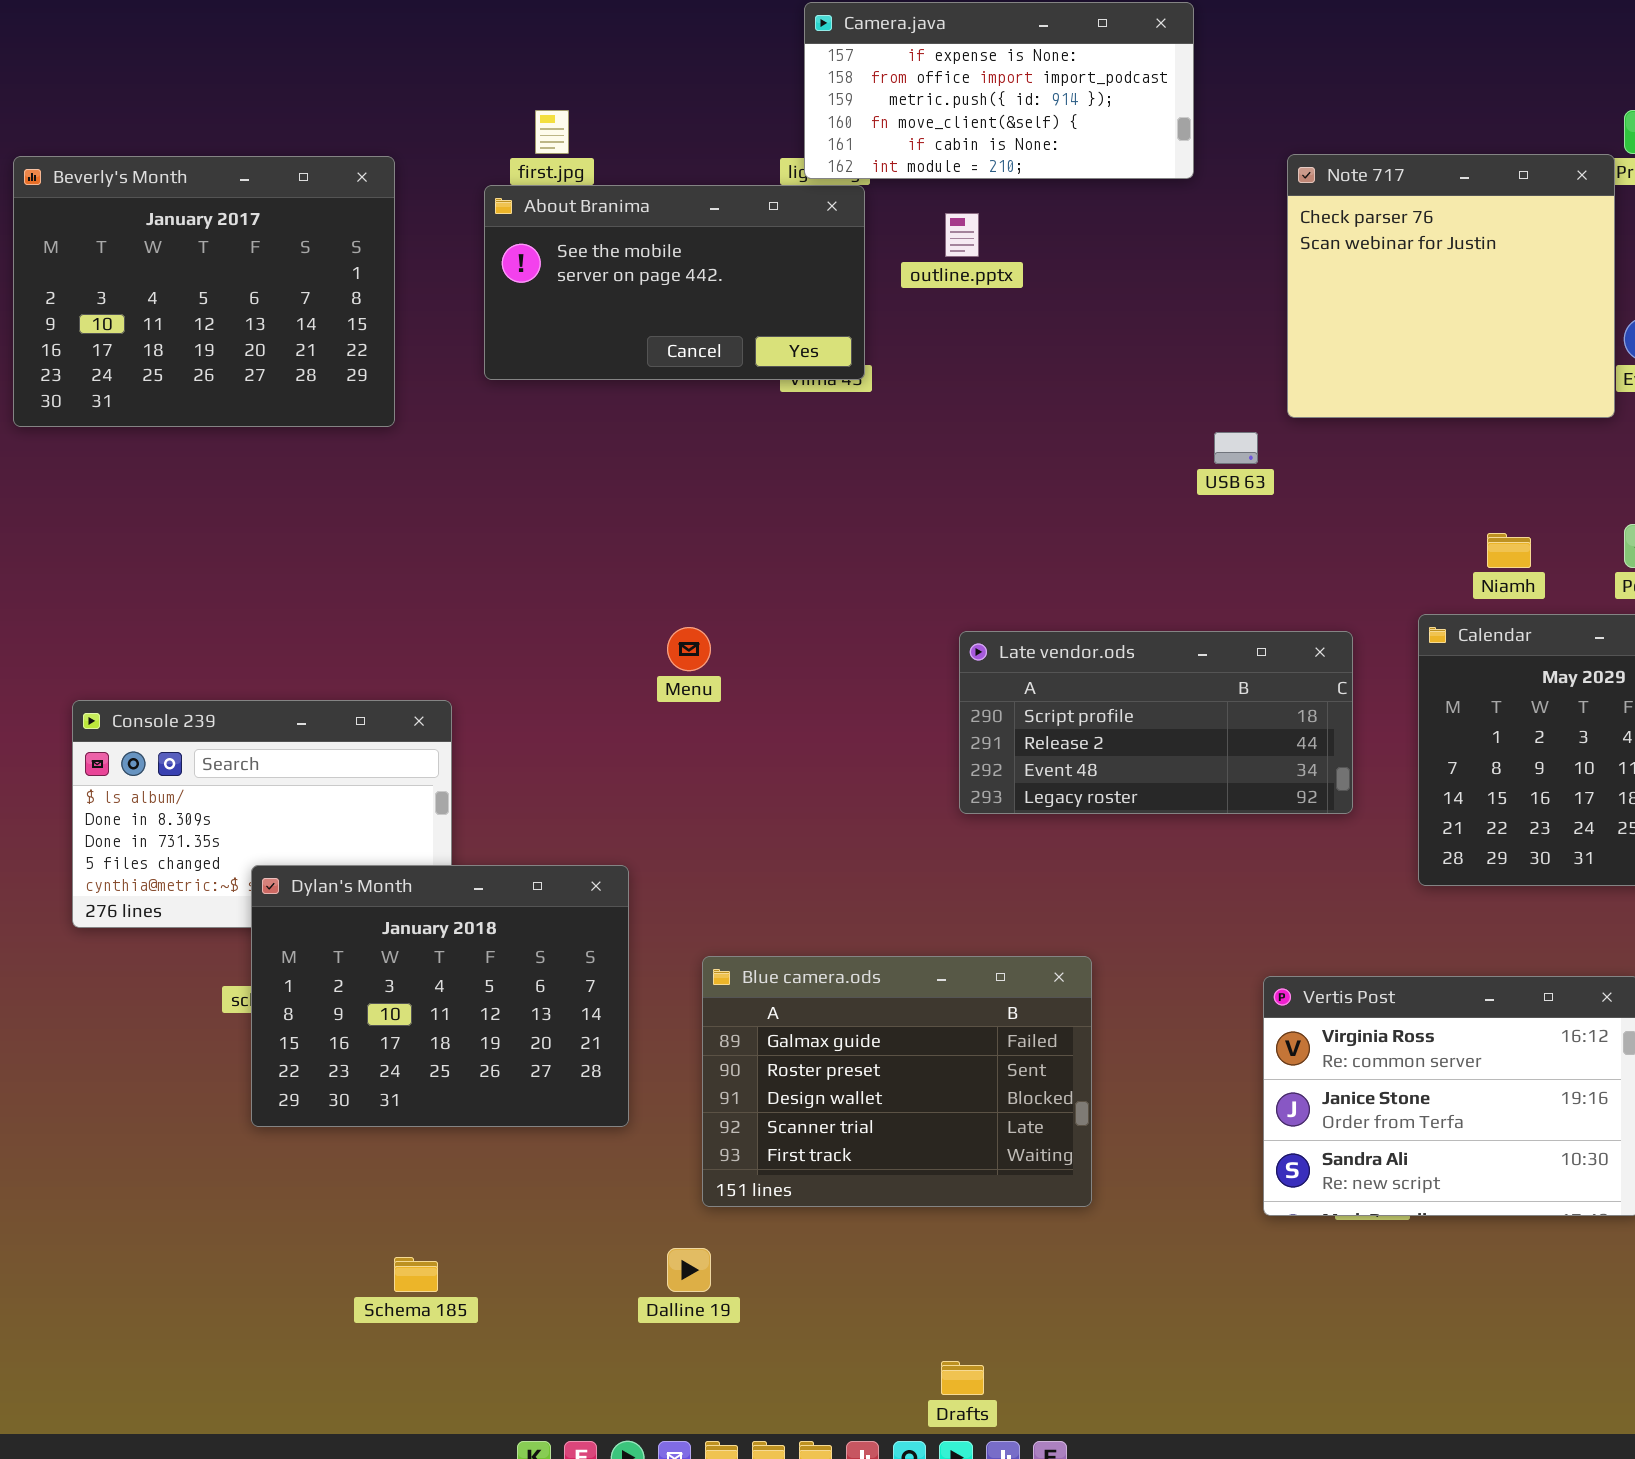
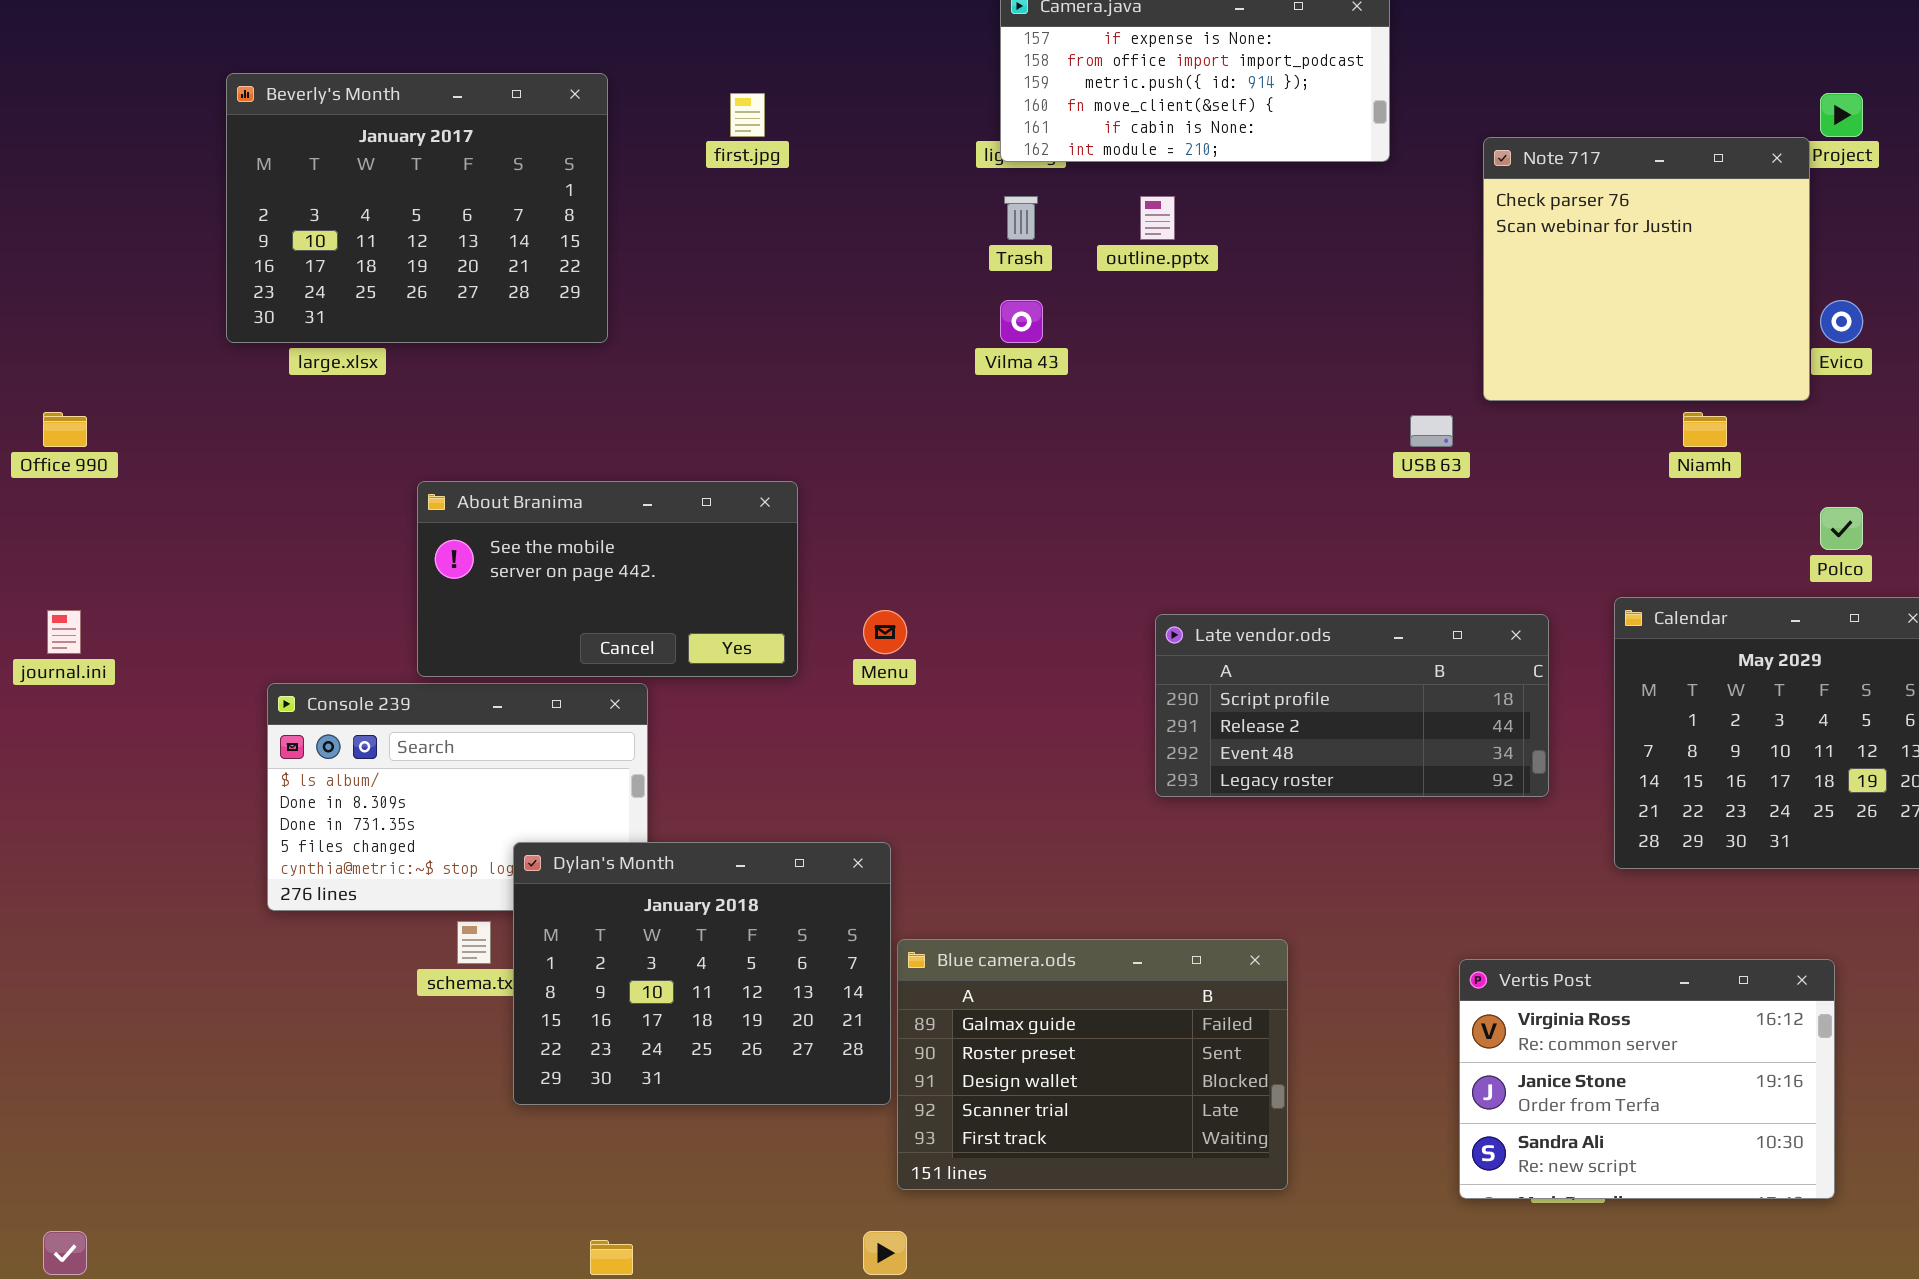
Beverly's Month: [13,156,395,427] -> [226,73,608,343], moved
About Branima: [484,185,865,380] -> [417,481,798,677], moved
Niamh: [1487,533,1531,568] -> [1683,412,1727,447], moved
Dylan's Month: [251,865,629,1127] -> [513,842,891,1105], moved

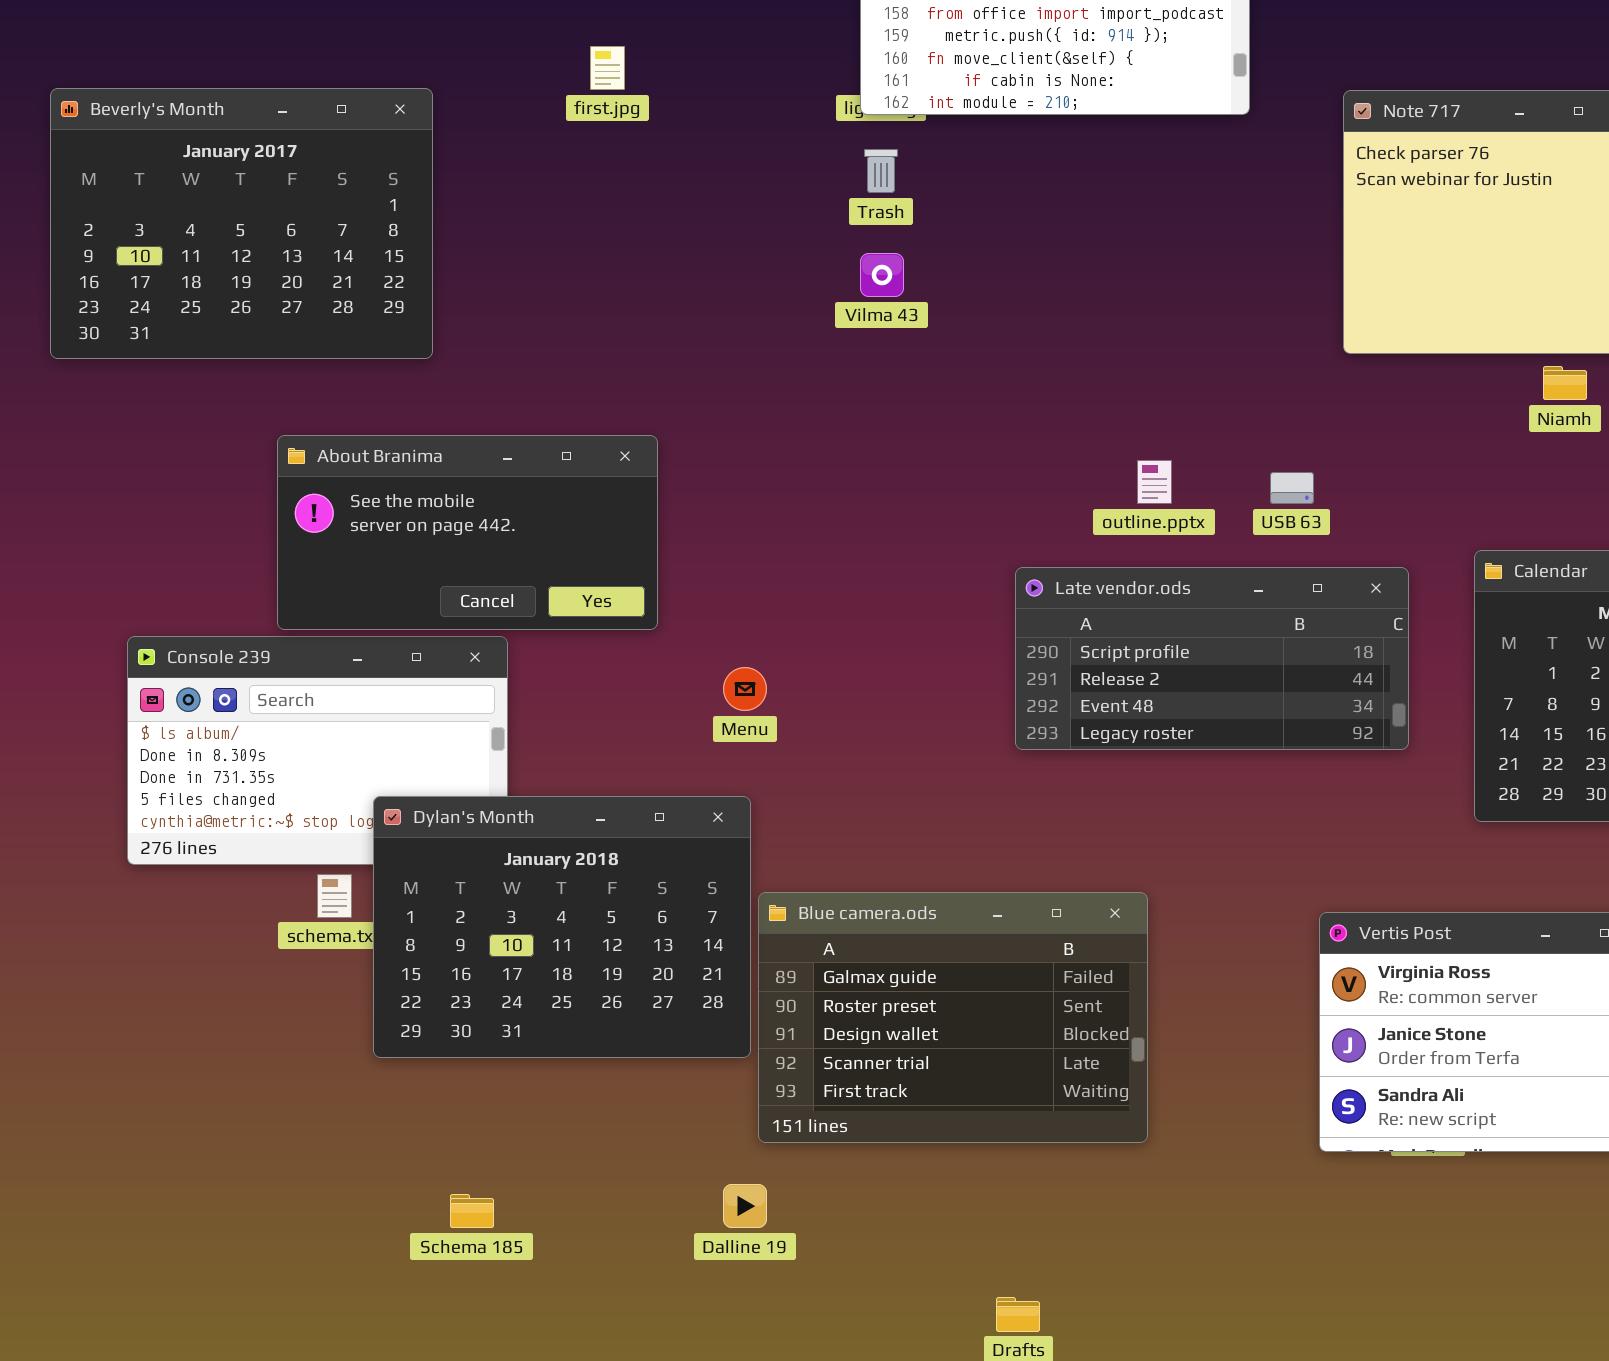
Beverly's Month: [226,73,608,343] -> [50,88,433,359], moved
outline.pptx: [1140,196,1175,240] -> [1137,460,1172,504], moved
USB 63: [1410,415,1453,447] -> [1270,472,1314,504], moved
Menu: [863,610,907,654] -> [723,667,767,711], moved

